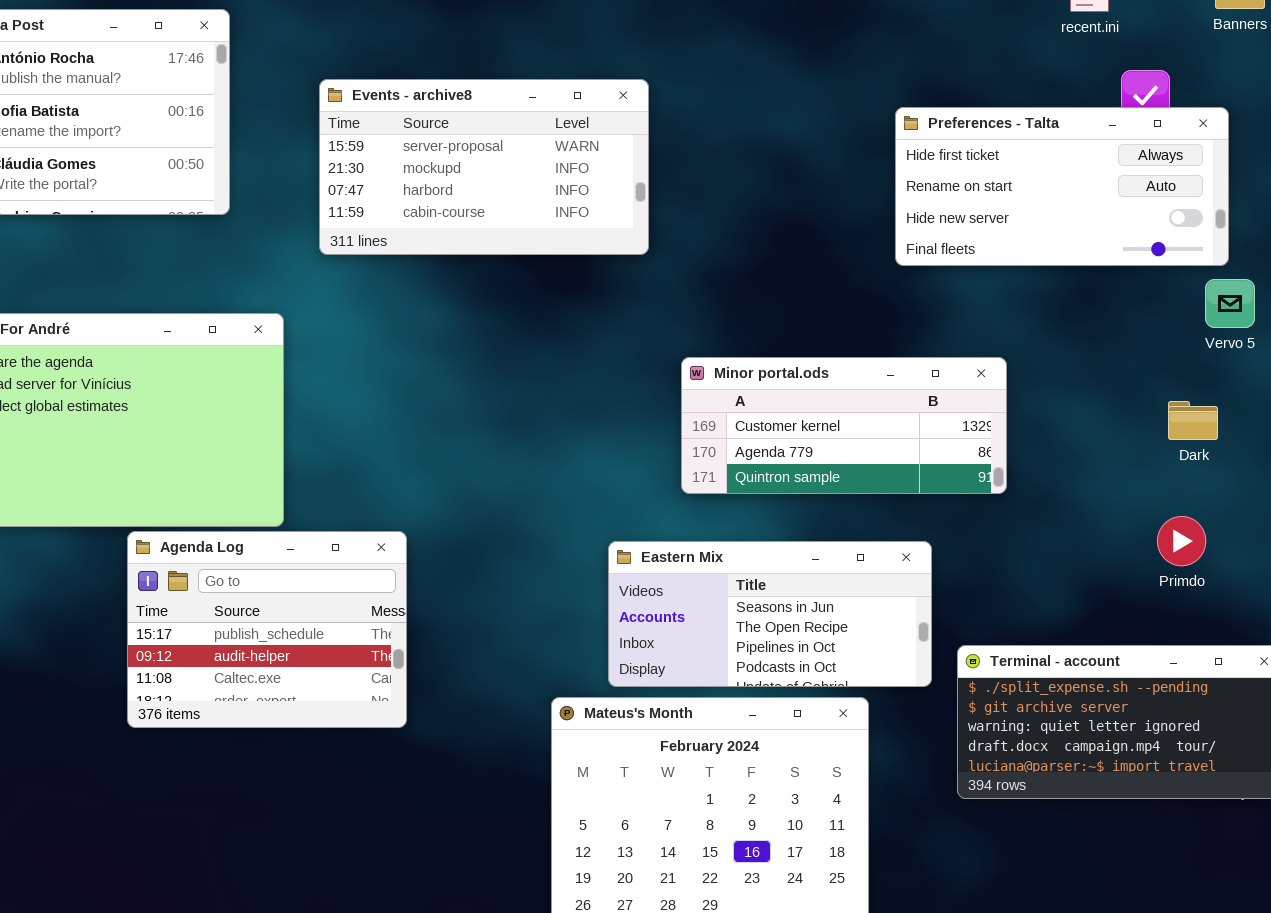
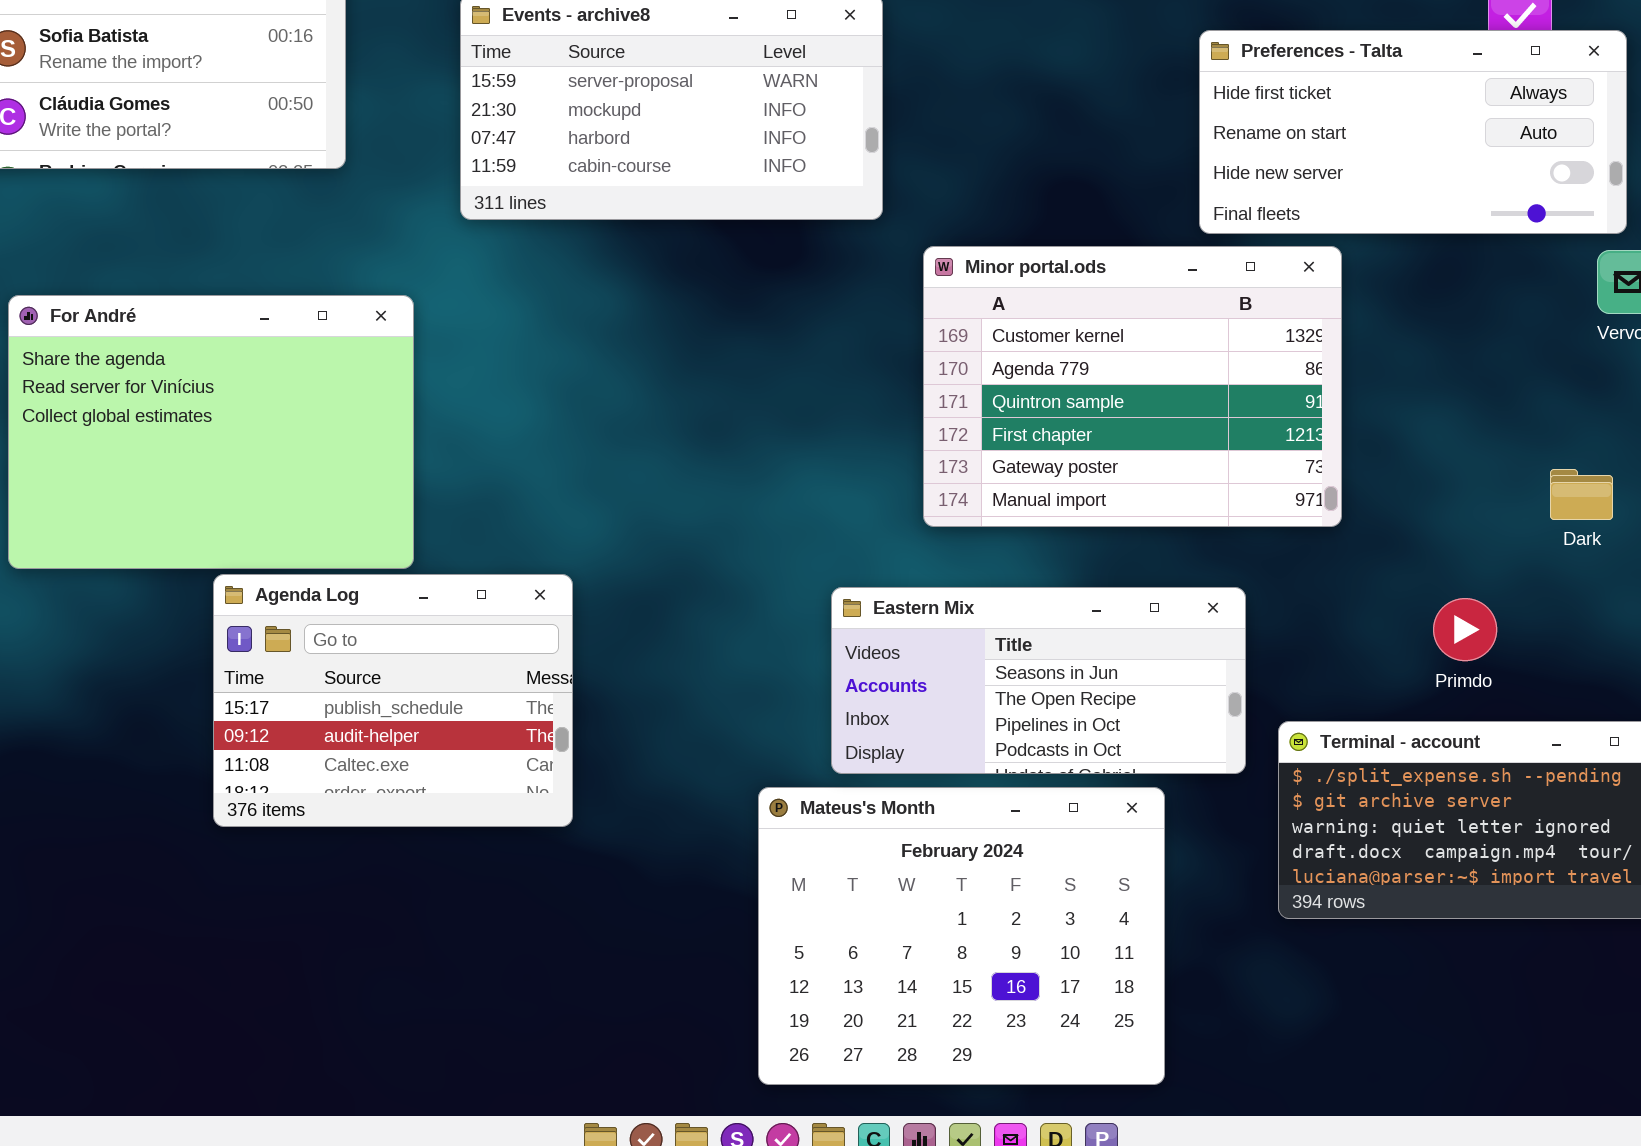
Minor portal.ods: [681,357,1007,494] -> [923,246,1342,527], resized
Dark: [1168,401,1218,440] -> [1550,469,1613,520], moved
Primdo: [1157,516,1206,566] -> [1433,598,1497,661], moved

